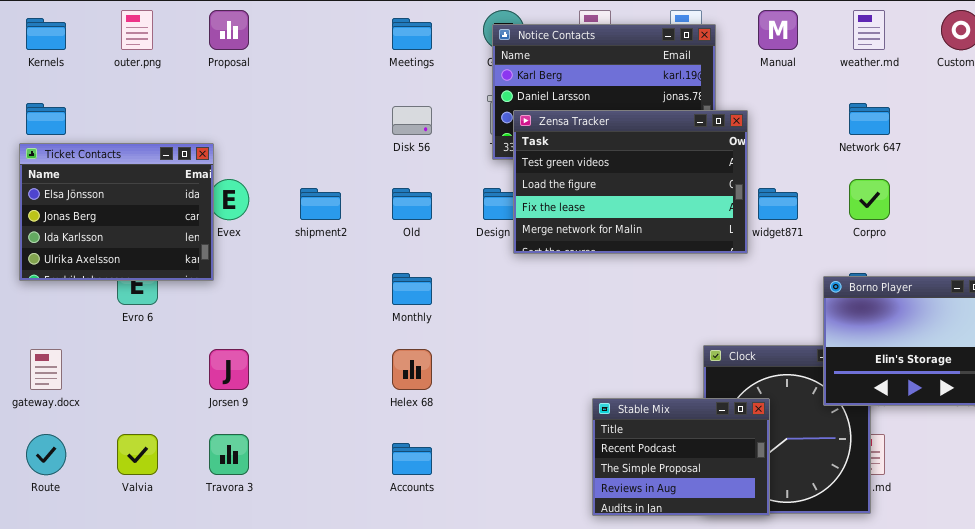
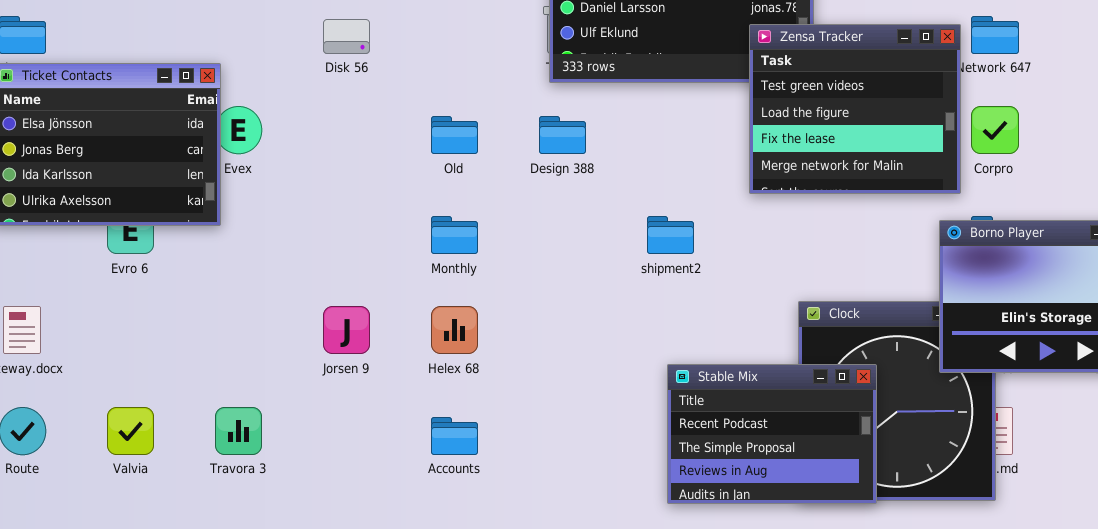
Disk 56: [392,106,432,135] -> [323,19,370,54], moved
Zensa Tracker: [513,110,748,254] -> [749,24,961,194], moved, resized
shipment2: [300,188,341,220] -> [647,216,694,254], moved
Jorsen 9: [209,349,249,390] -> [323,306,370,354], moved

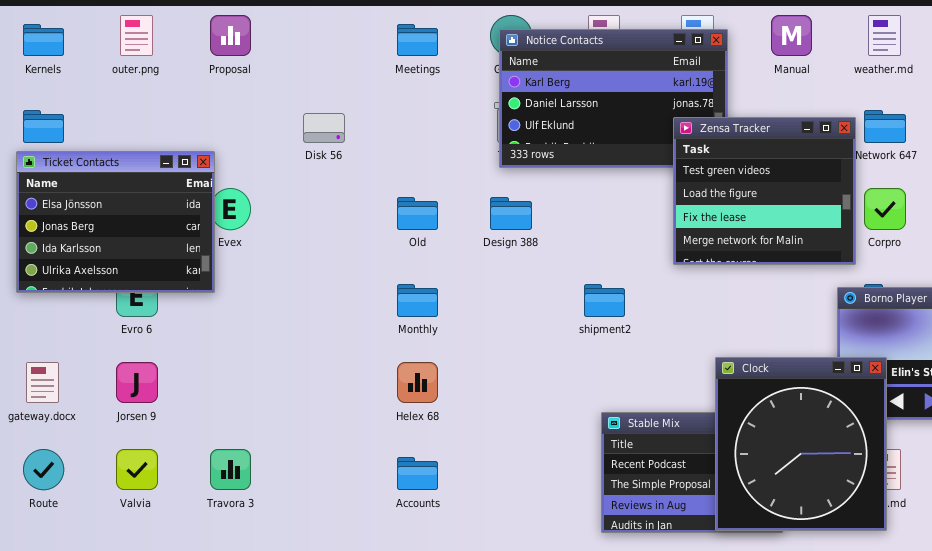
Clock: [798,301,996,501] -> [715,357,887,531], raised
Jorsen 9: [323,306,370,354] -> [116,362,158,403], moved

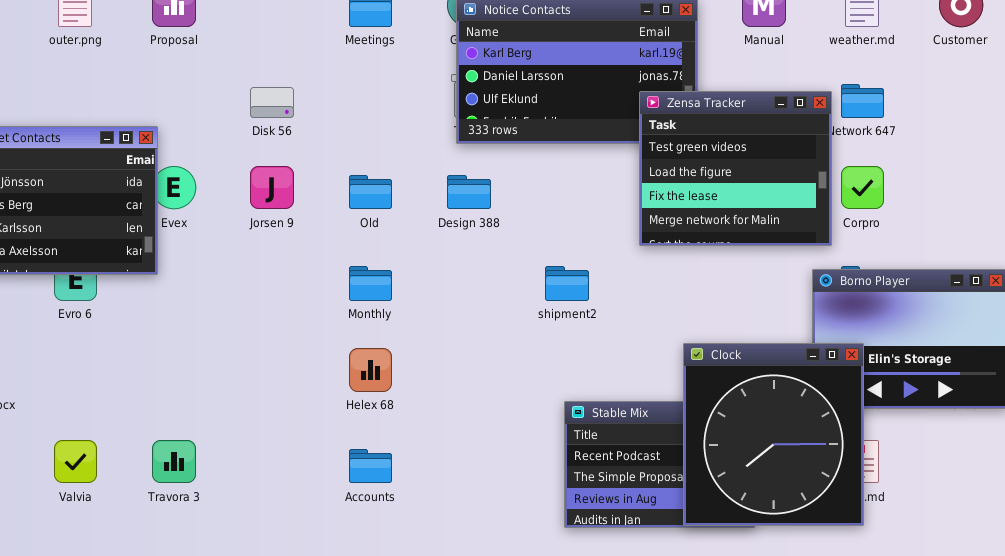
Jorsen 9: [116,362,158,403] -> [250,166,294,209], moved

